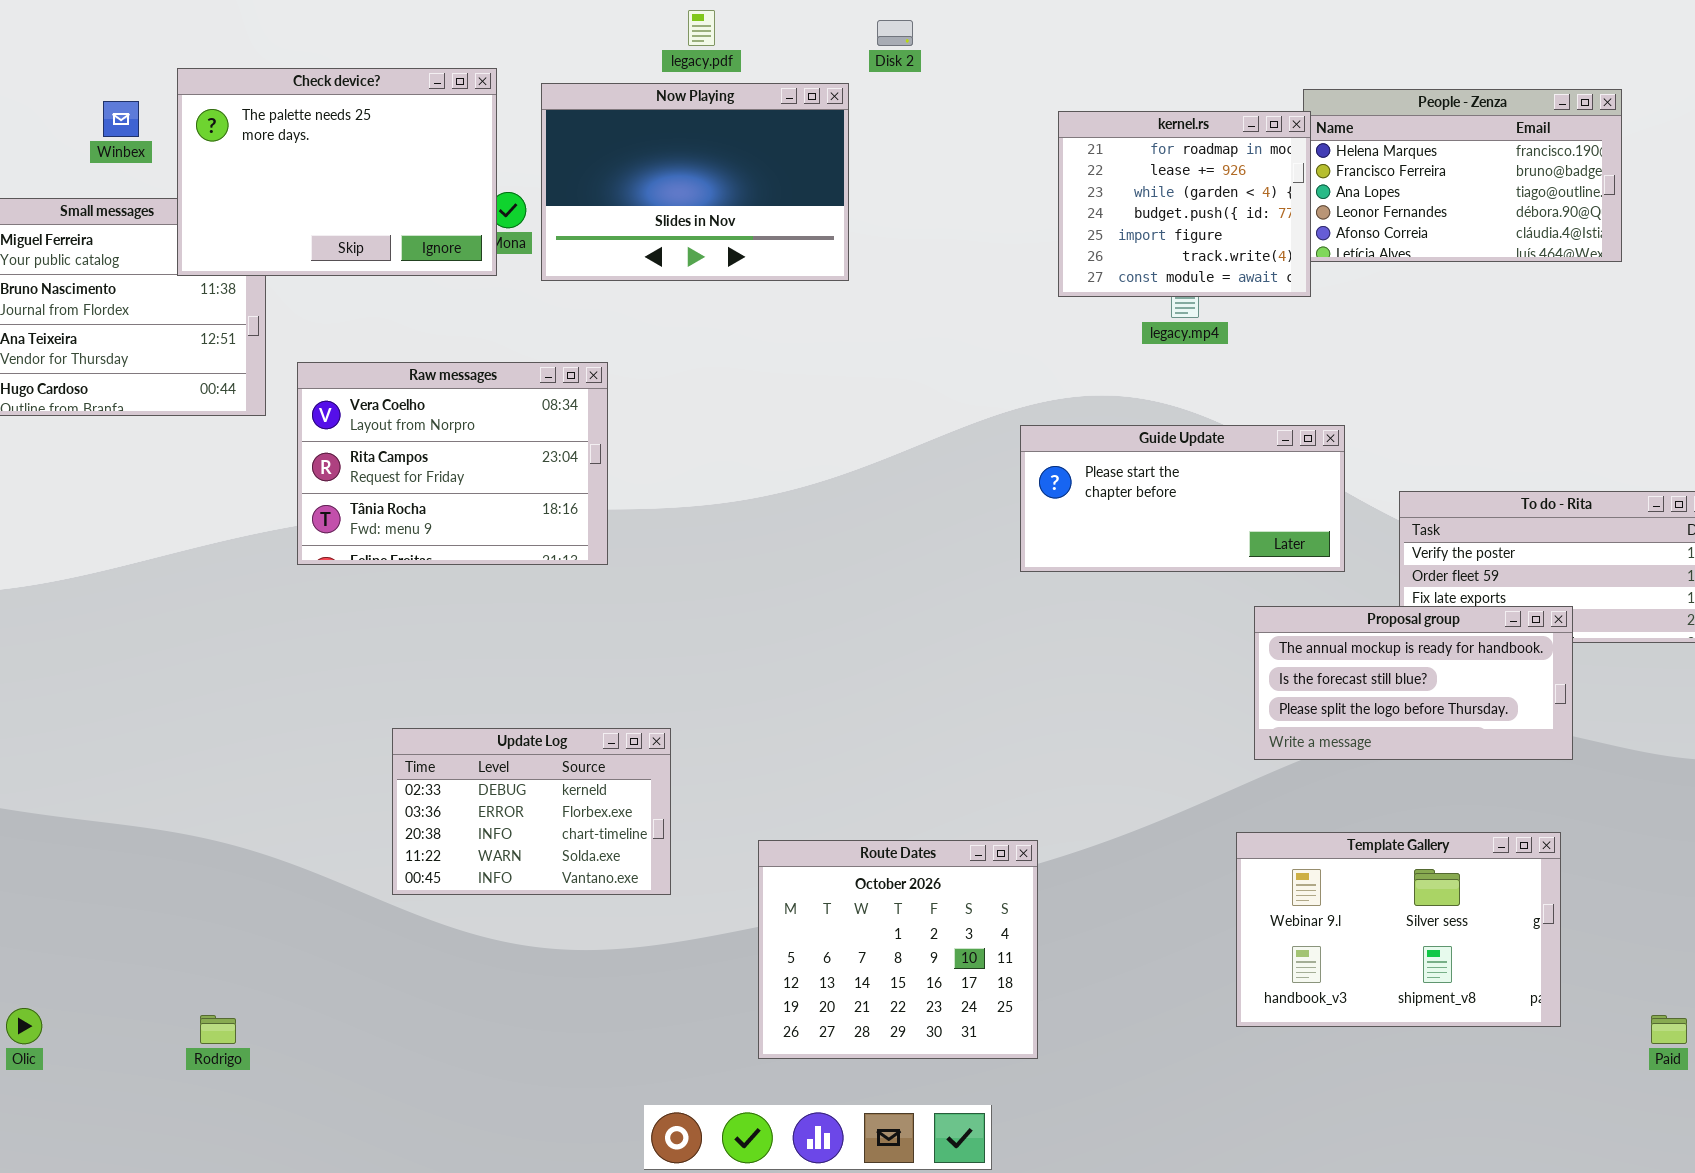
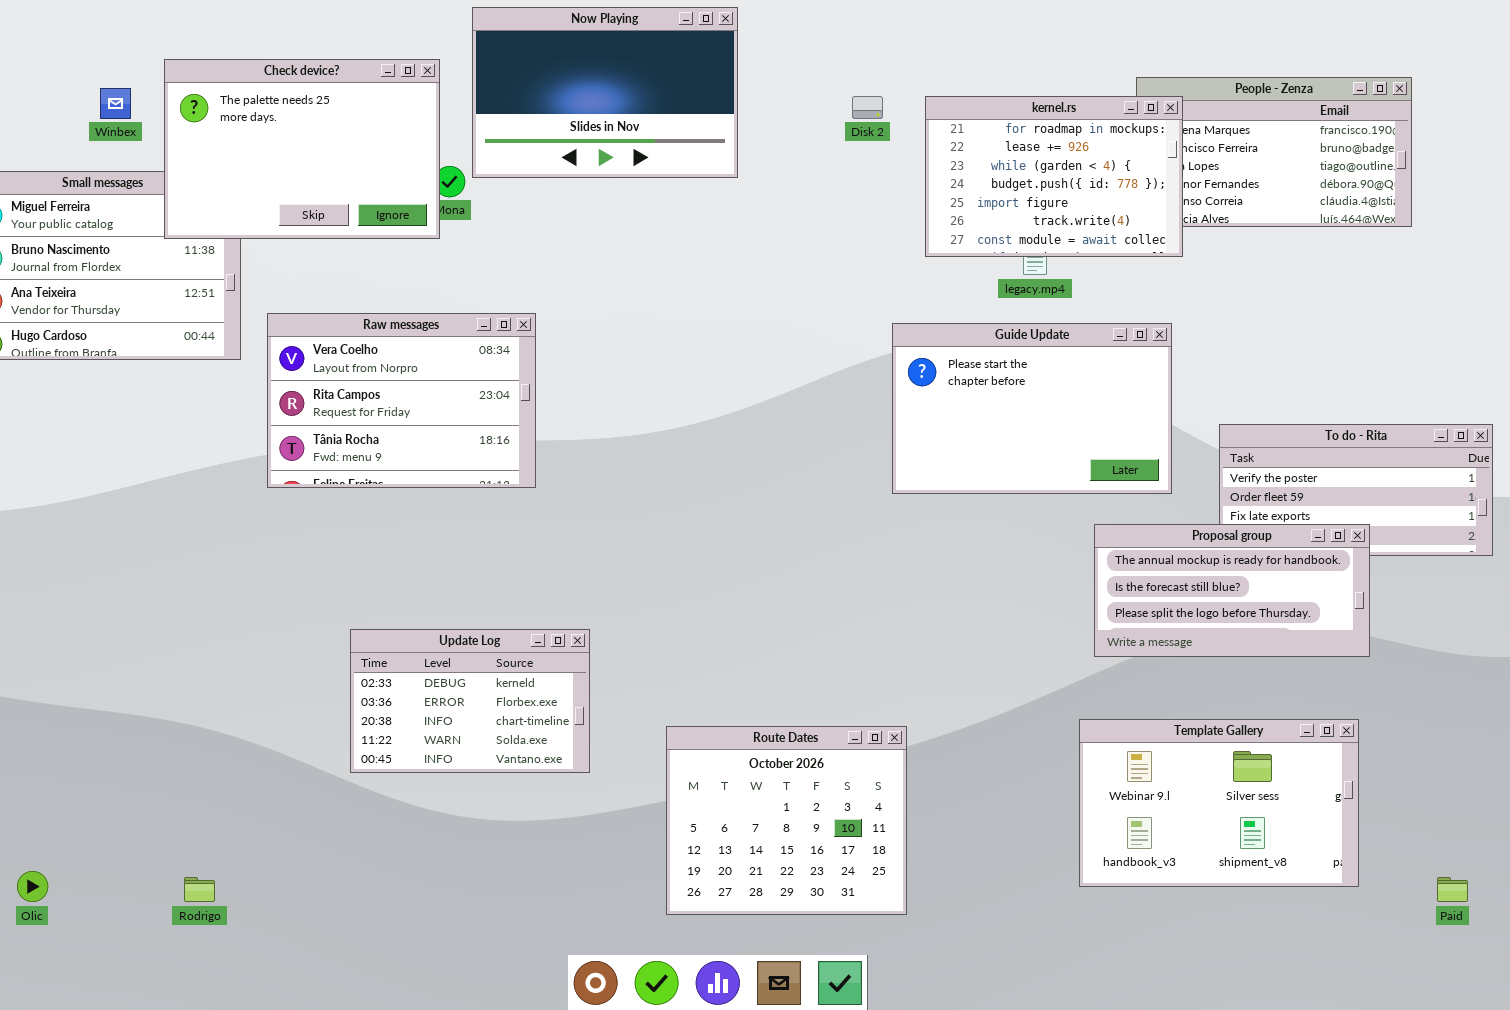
Disk 2: [877,20,913,46] -> [852,96,883,119], moved
Now Playing: [541,83,849,281] -> [472,7,738,178], moved
kernel.rs: [1058,111,1311,297] -> [925,96,1183,257], resized
Guide Update: [1020,425,1345,572] -> [892,323,1172,494], resized

